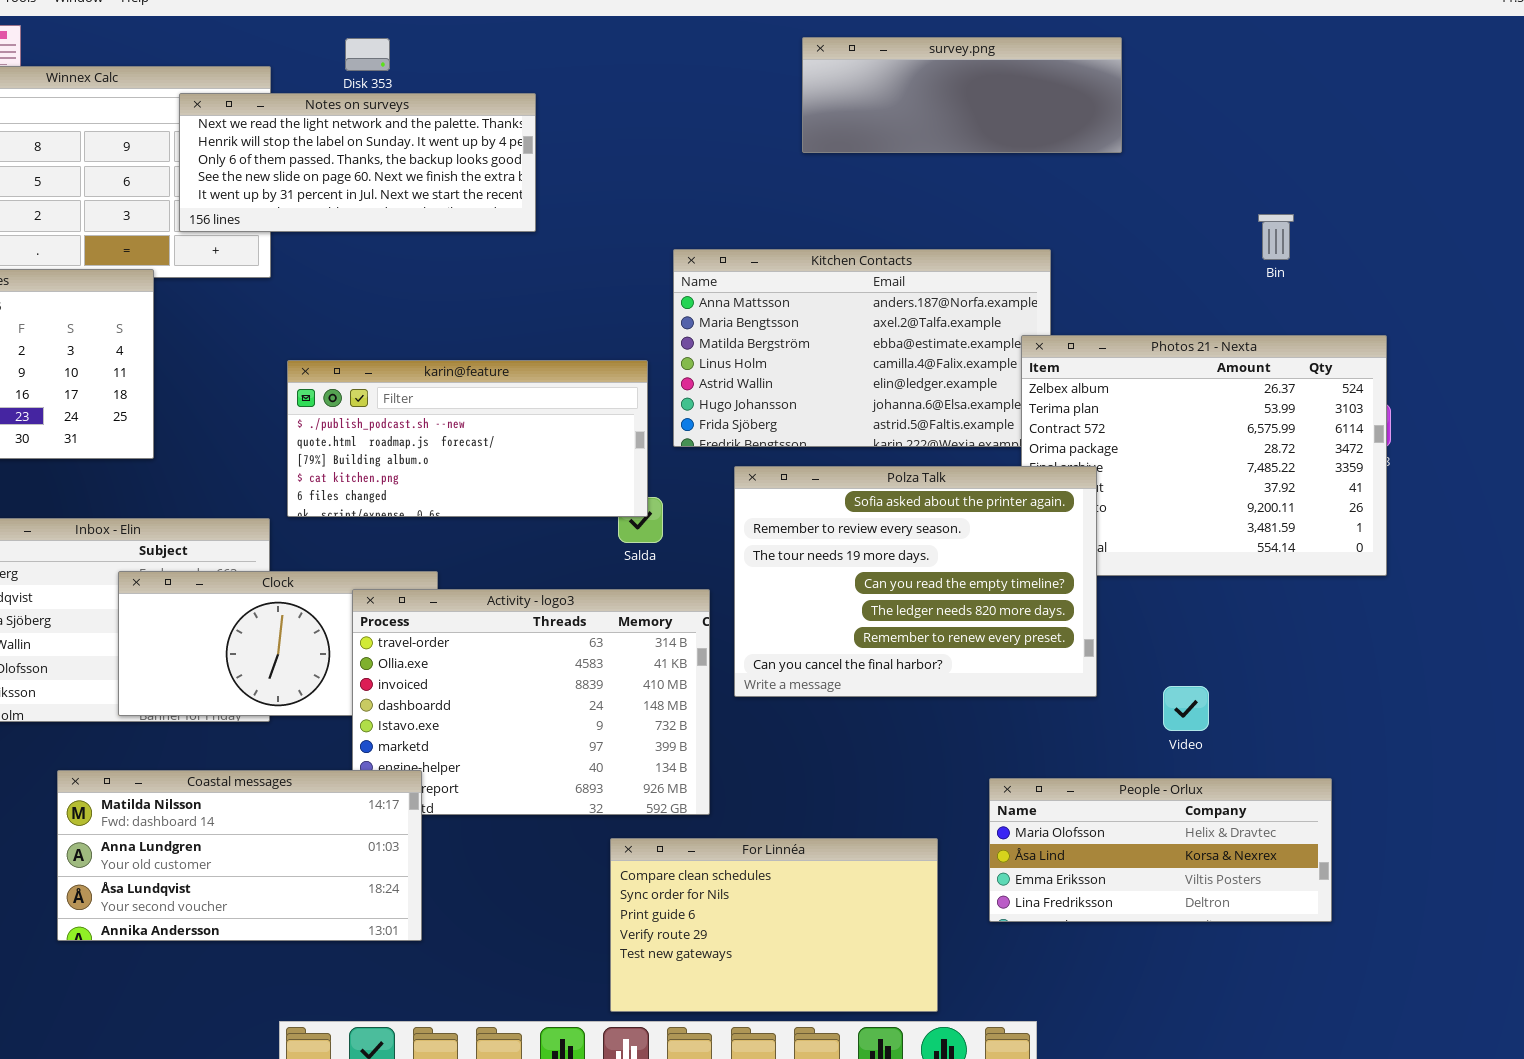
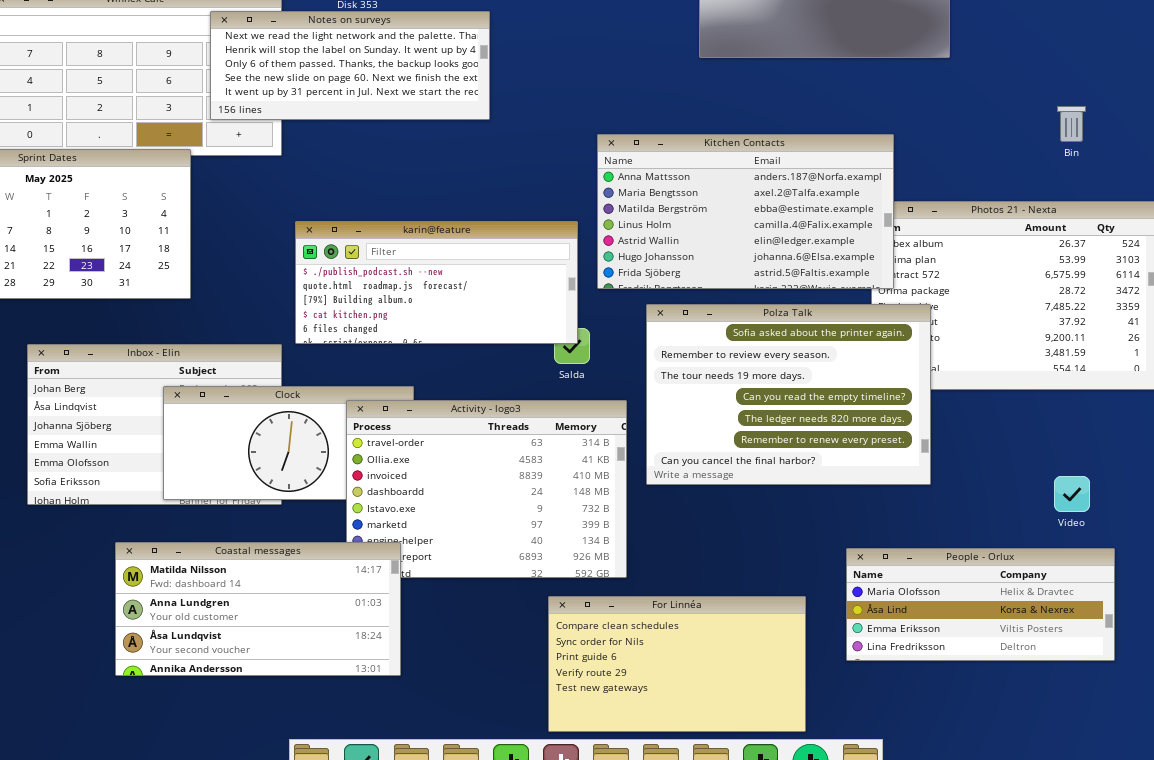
Kitchen Contacts: [673,249,1051,447] -> [597,134,894,289], raised
Video: [1163,686,1209,731] -> [1054,476,1090,512], moved

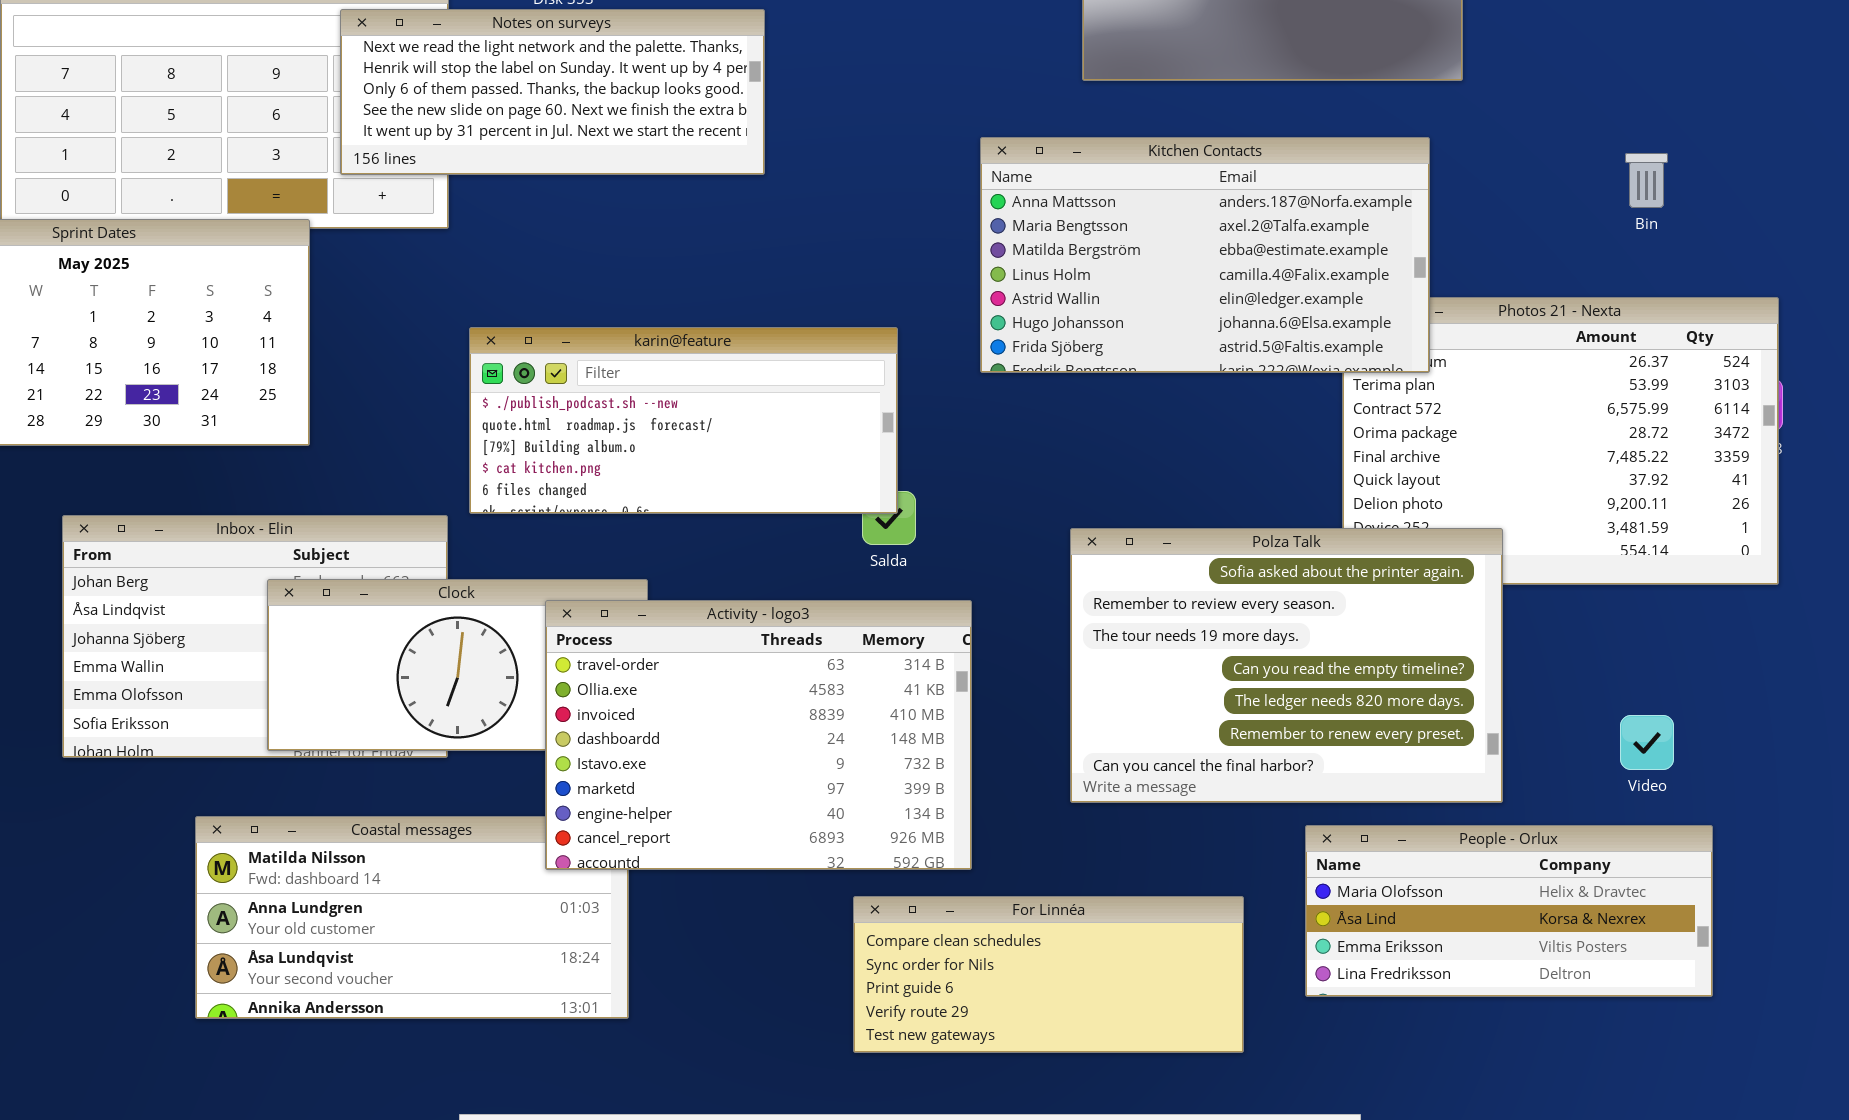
Kitchen Contacts: [597,134,894,289] -> [980,137,1430,373], moved
Polza Talk: [646,304,931,485] -> [1070,528,1503,803], moved
Activity - logo3: [346,400,627,578] -> [545,600,972,870], raised
For Linnéa: [548,596,806,732] -> [853,896,1244,1053], resized

